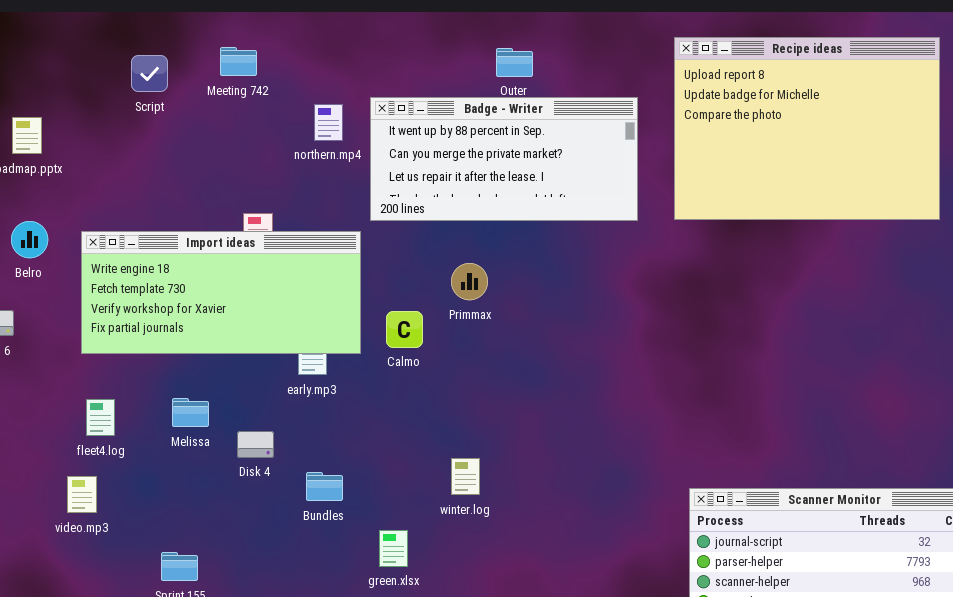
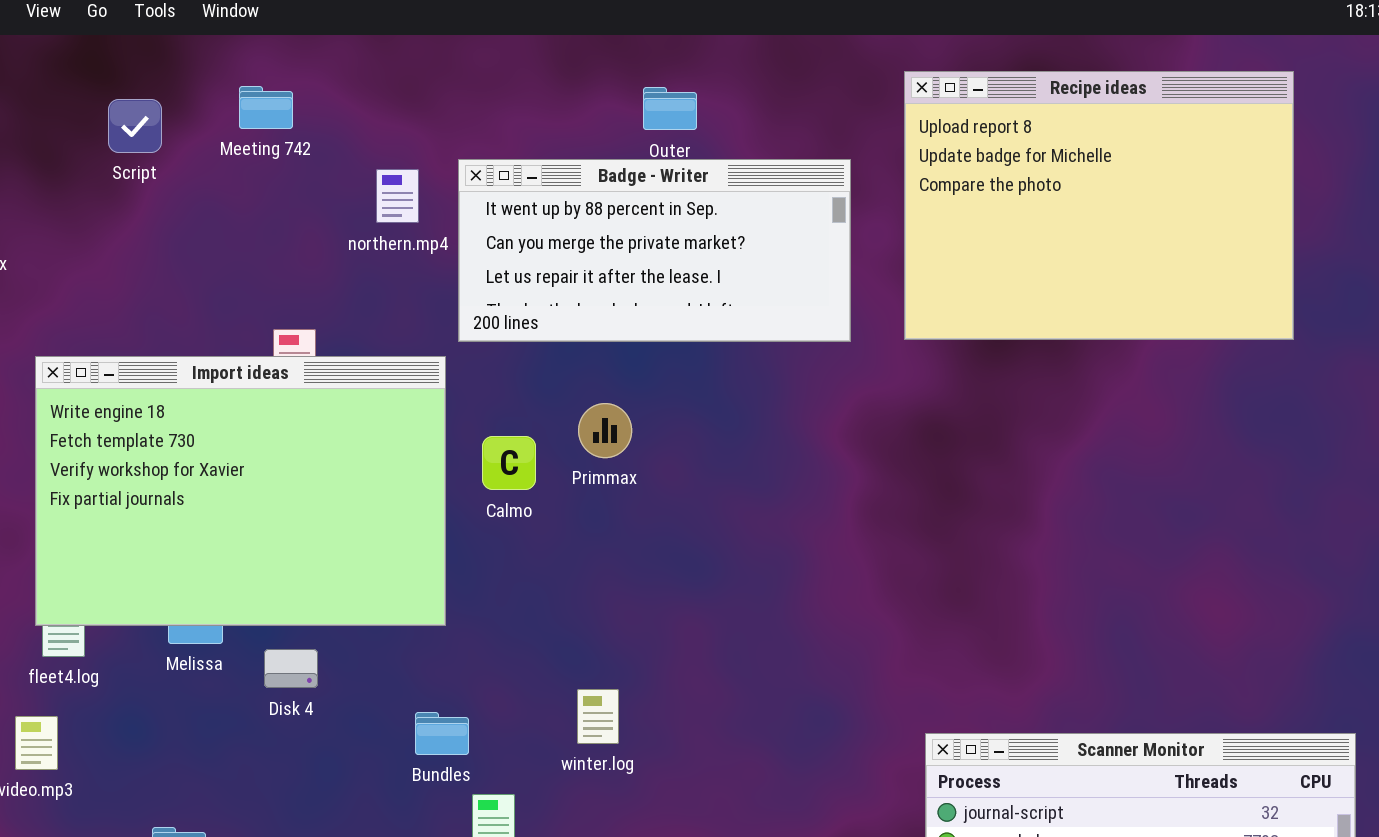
Import ideas: [81,231,361,354] -> [35,356,446,626], resized
Calmo: [386,311,423,348] -> [482,436,536,490], moved
Bundles: [306,472,343,501] -> [415,712,469,755], moved

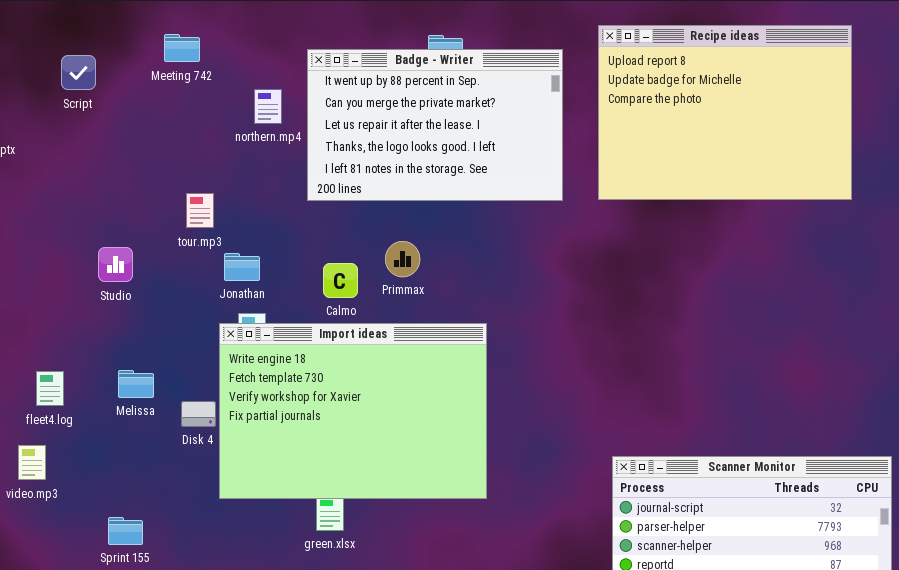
Script: [108,99,162,153] -> [61,55,96,90], moved
Badge - Writer: [458,159,851,342] -> [307,49,563,201], resized
Import ideas: [35,356,446,626] -> [219,323,487,499], moved

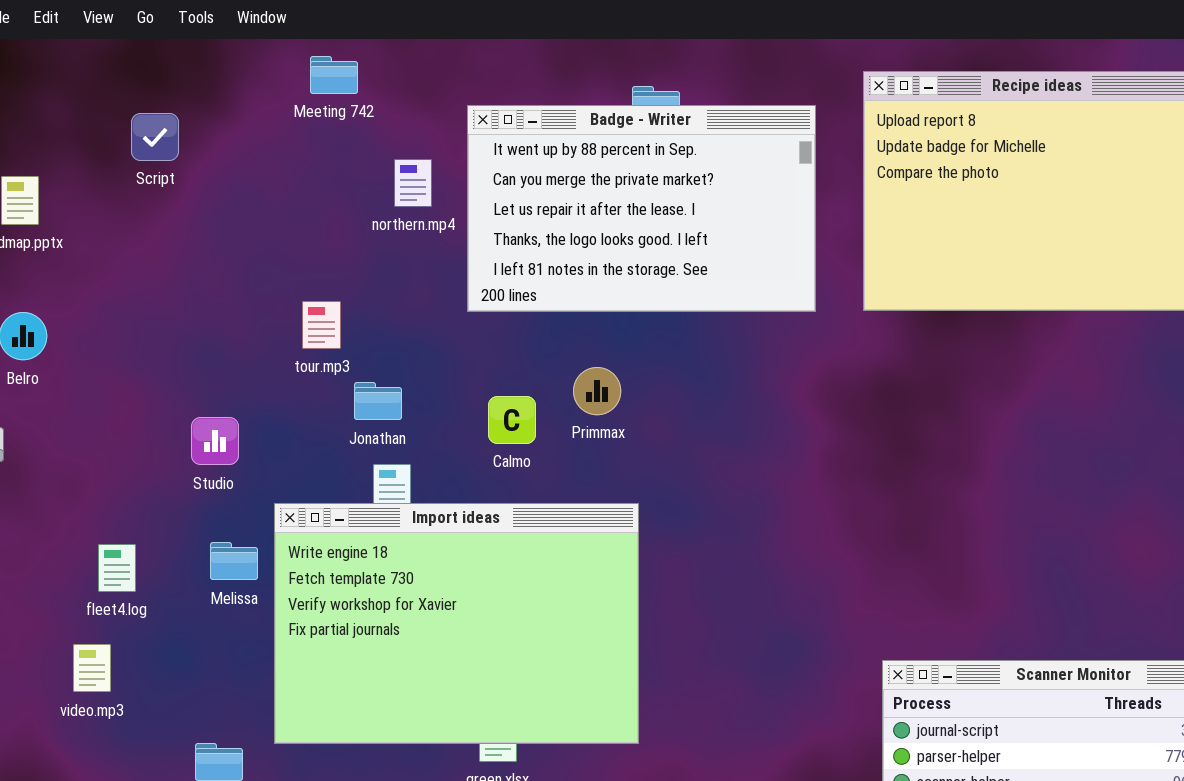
Meeting 742: [164,34,200,62] -> [310,56,358,94], moved
Studio: [98,247,133,282] -> [191,417,239,465], moved
Import ideas: [219,323,487,499] -> [274,503,639,744], moved

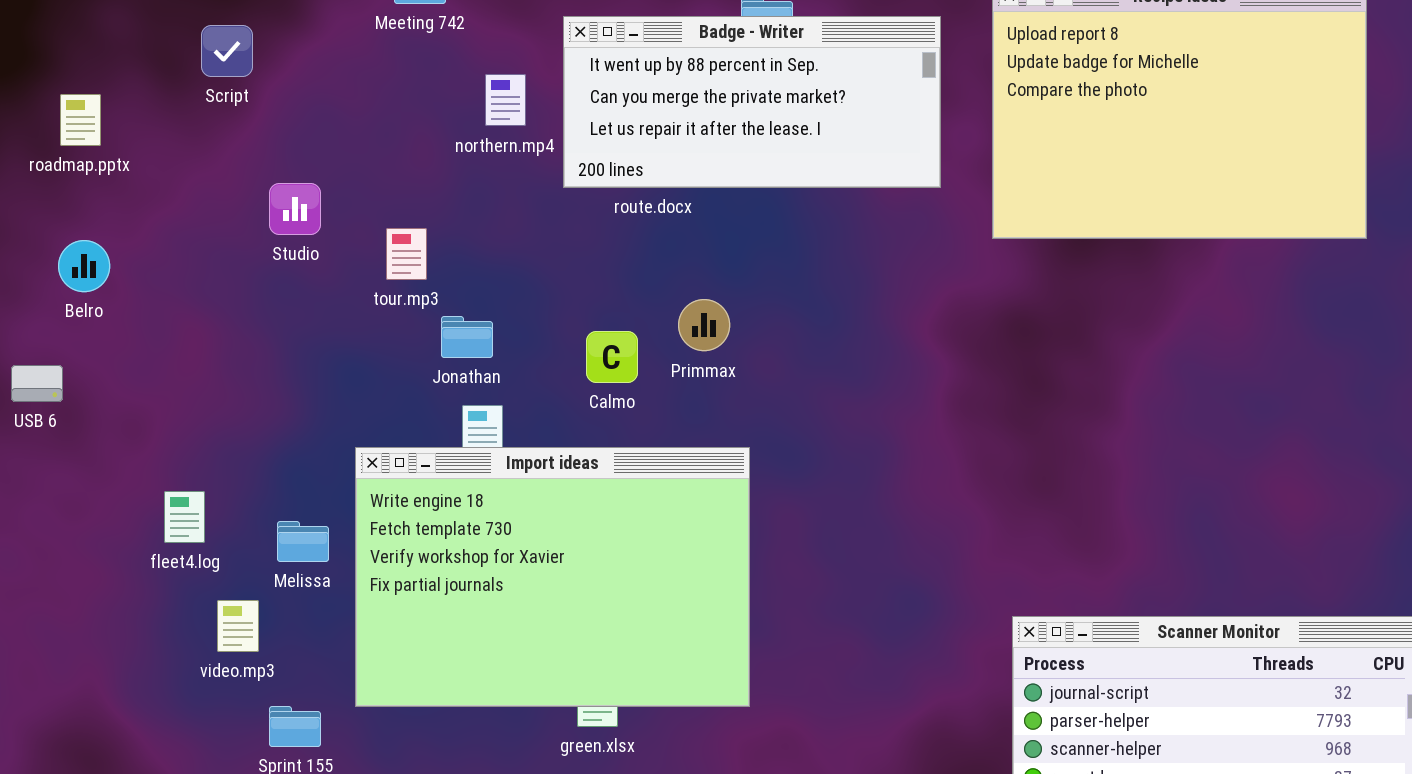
Badge - Writer: [467,105,816,312] -> [563,16,941,188], resized
Studio: [191,417,239,465] -> [269,183,321,235], moved
Melissa: [210,542,258,580] -> [277,521,329,562], moved
video.mp3: [73,644,111,692] -> [217,600,259,652], moved

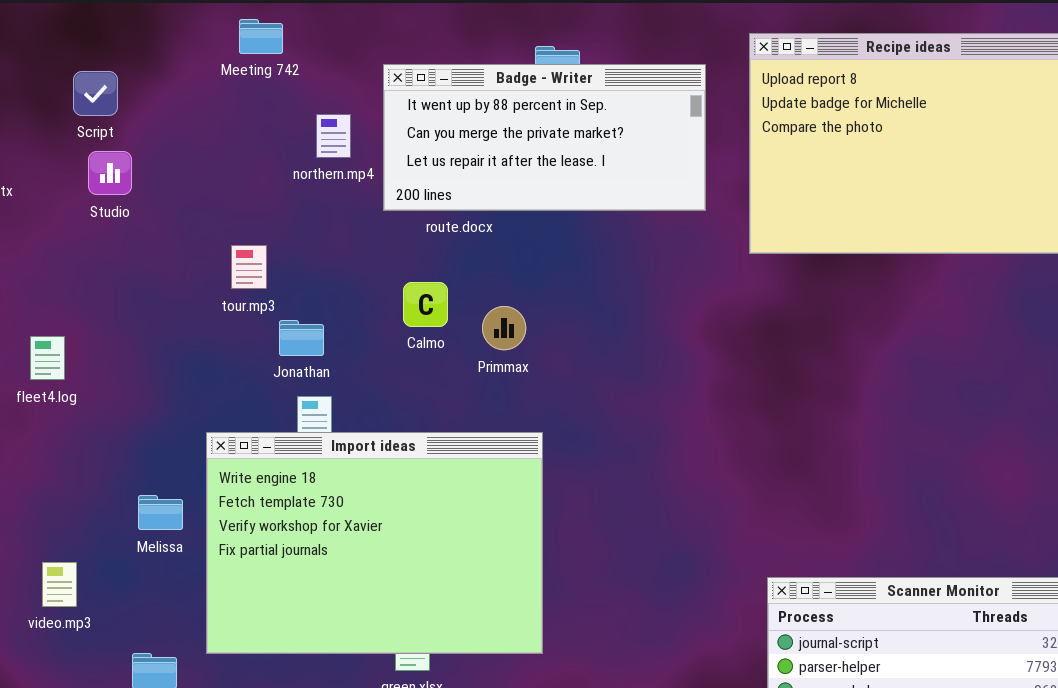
Studio: [269,183,321,235] -> [88,151,132,195], moved
Calmo: [586,331,638,383] -> [403,282,448,327], moved
fleet4.log: [164,491,205,543] -> [30,336,65,380], moved
video.mp3: [217,600,259,652] -> [42,562,77,607], moved

